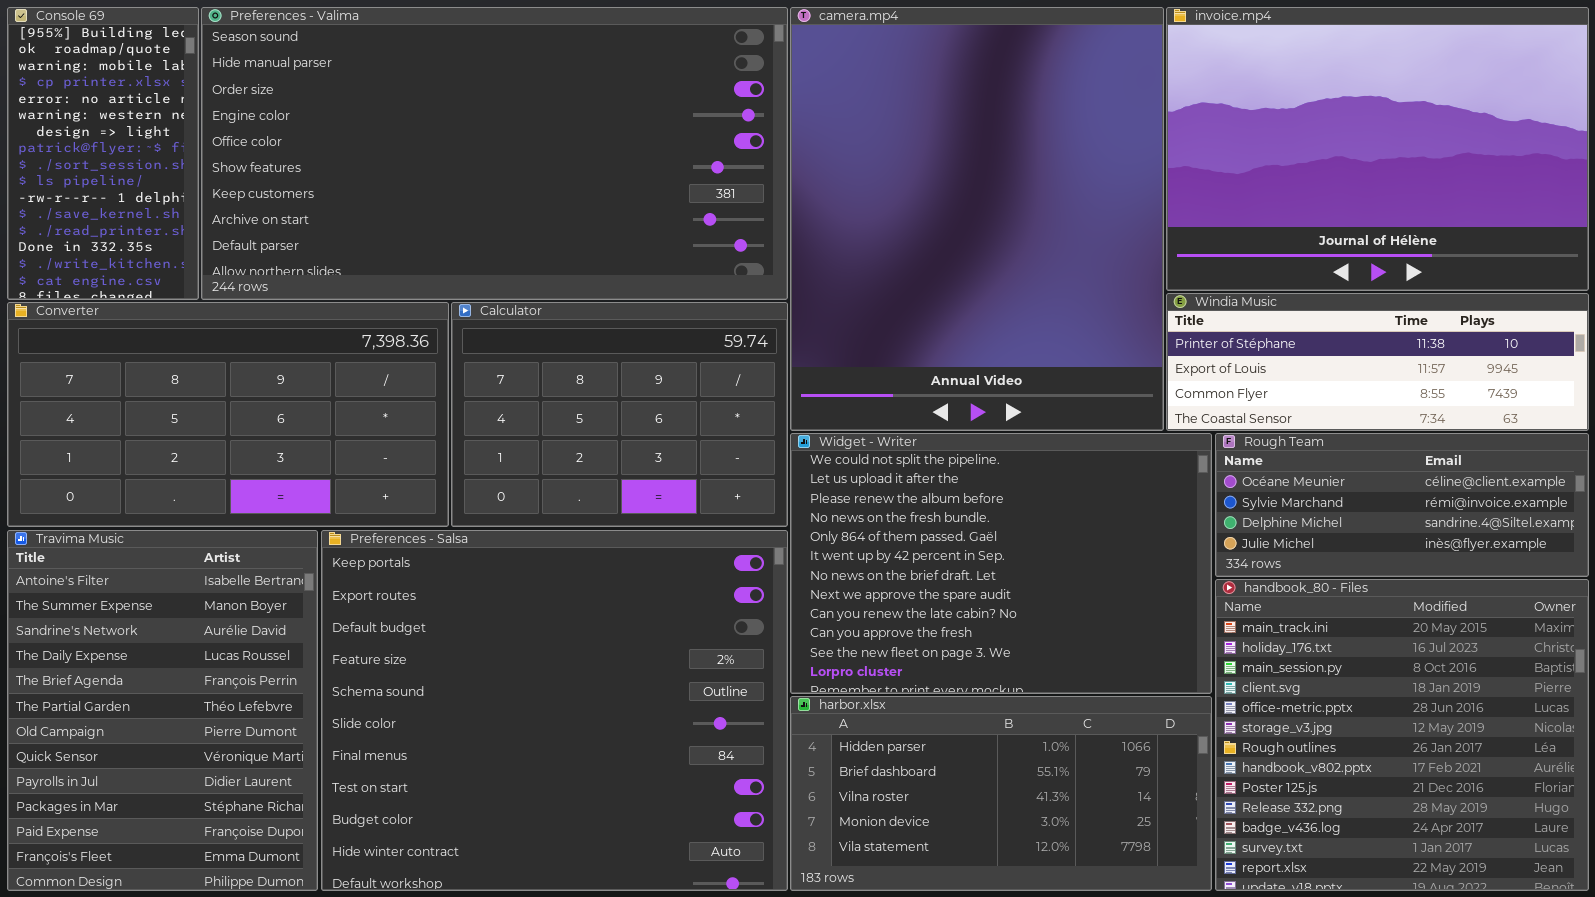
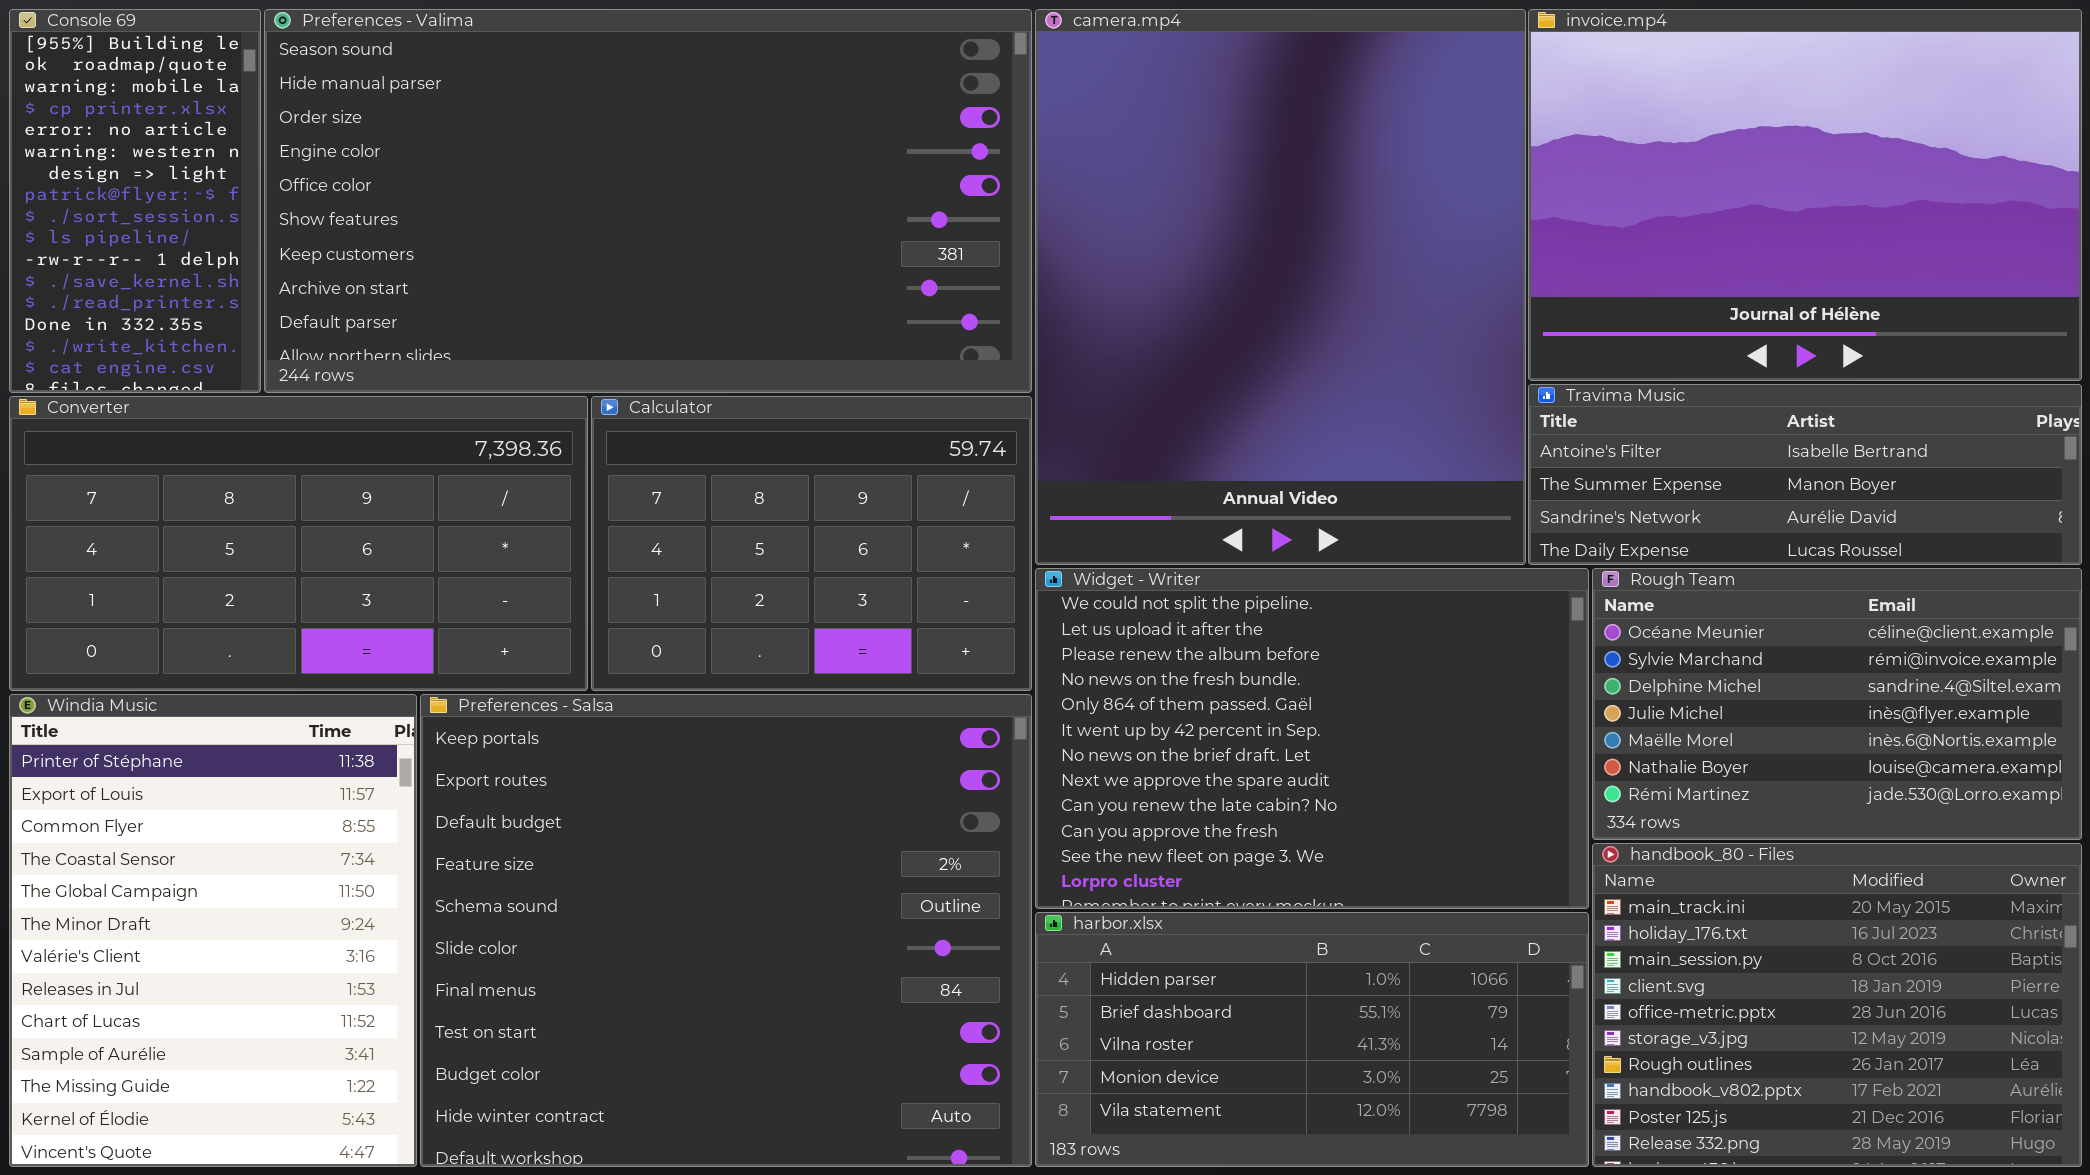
Windia Music: [1166,293,1589,431] -> [9,694,417,1167], moved, resized
Rough Team: [1215,433,1589,577] -> [1592,568,2082,840], resized
Travima Music: [7,530,318,891] -> [1528,384,2082,565], moved, resized
handbook_80 - Files: [1215,579,1589,891] -> [1592,843,2082,1167], resized

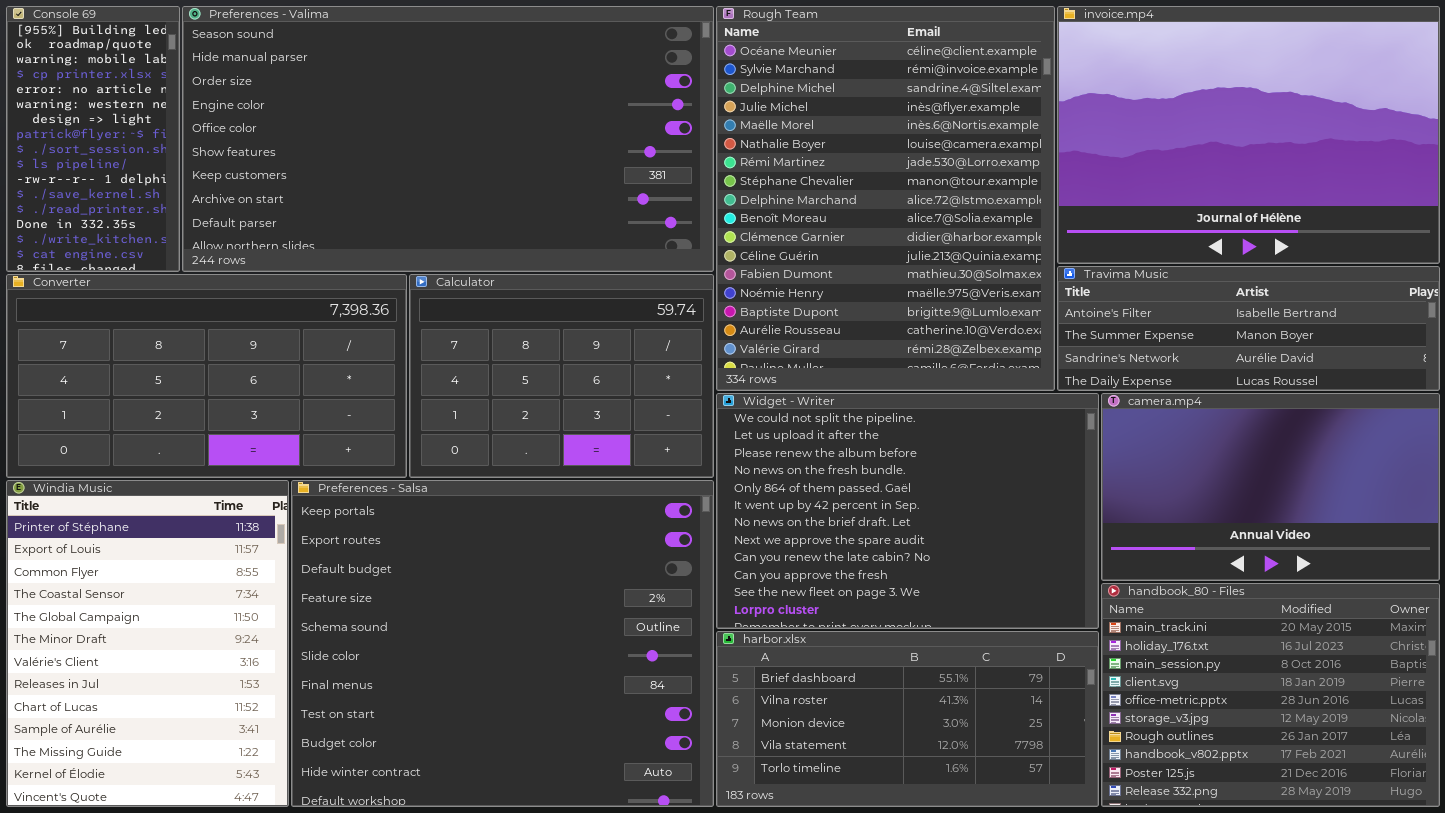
camera.mp4: [1035,9,1526,565] -> [1101,393,1440,581], moved, resized
Rough Team: [1592,568,2082,840] -> [716,6,1055,391], moved, resized
harbor.xlsx: [1035,912,1589,1167] -> [716,631,1099,807], scrolled down 1 row

